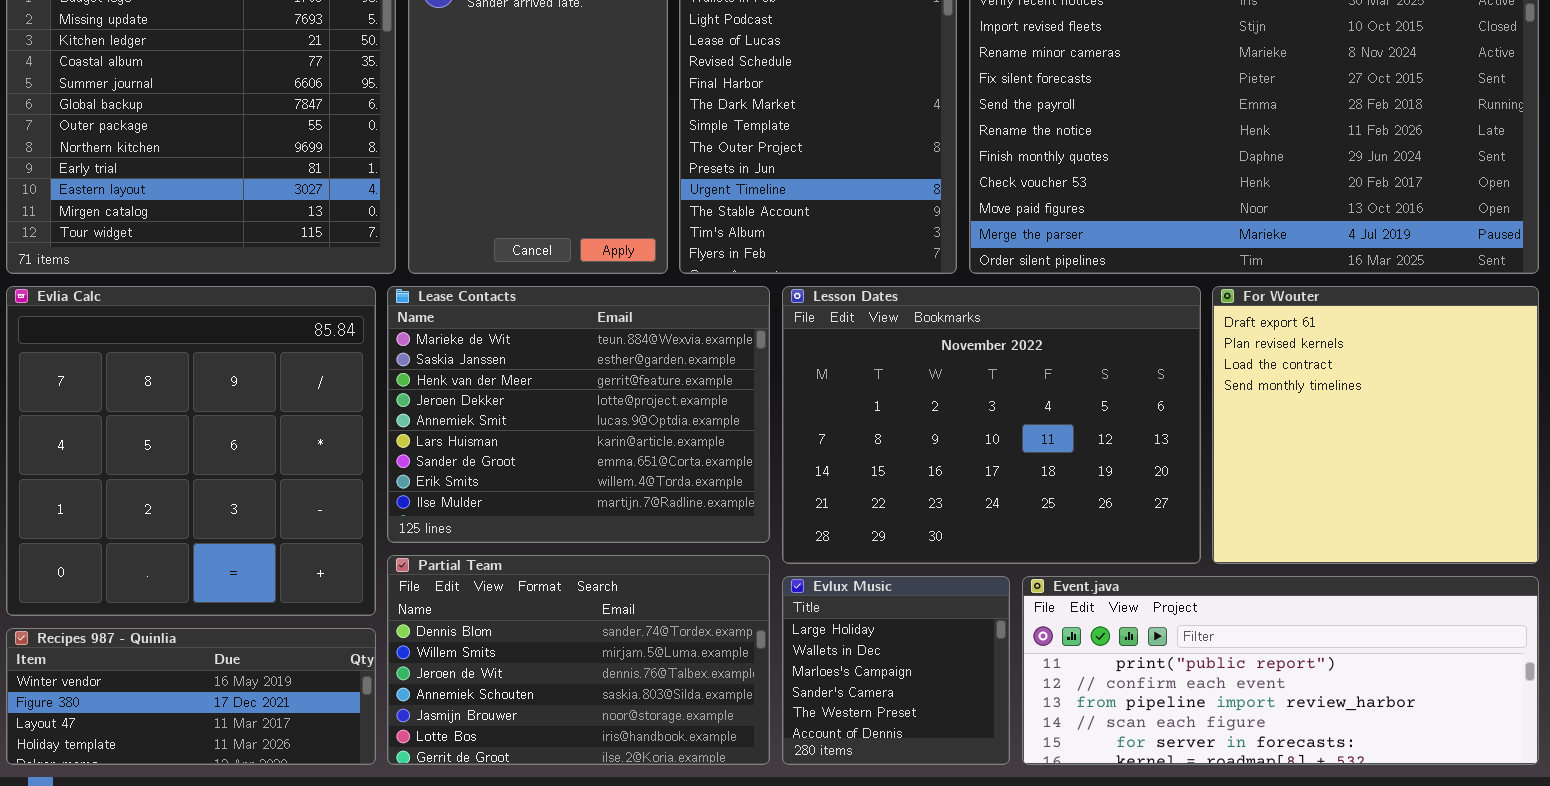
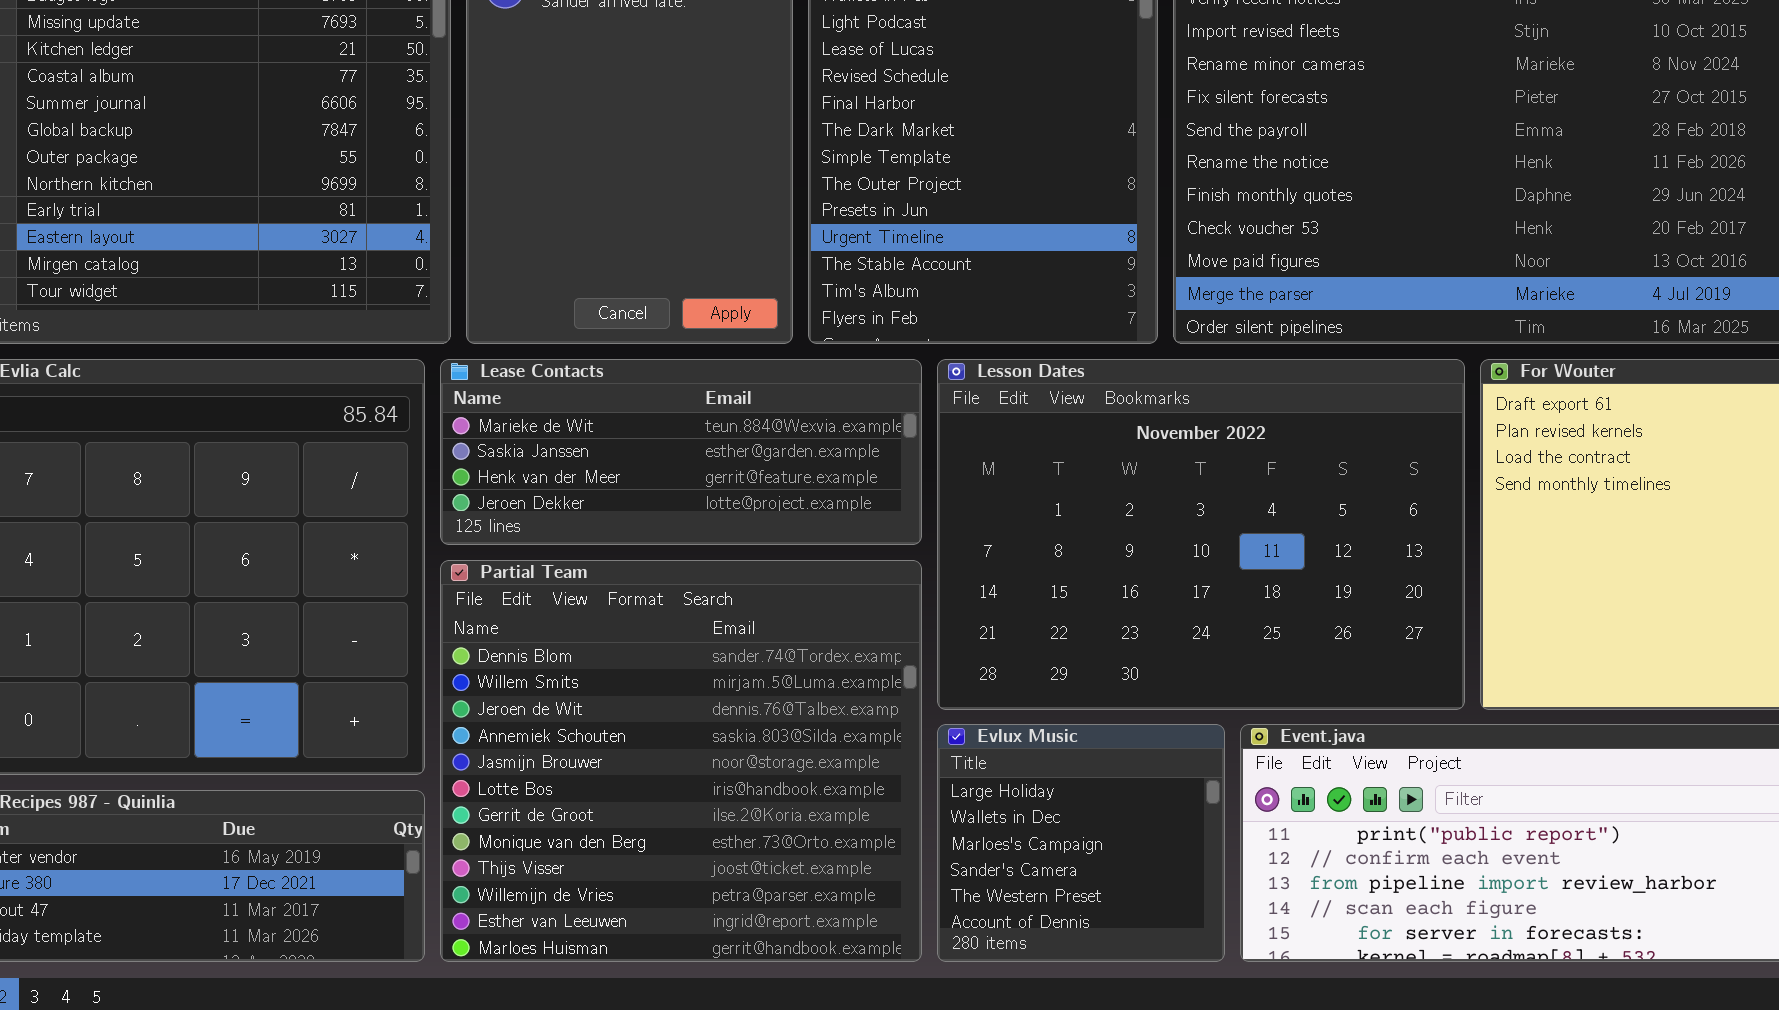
Lease Contacts: [387,286,770,543] -> [440,359,922,545], resized
Partial Team: [387,555,770,765] -> [440,560,922,962], resized

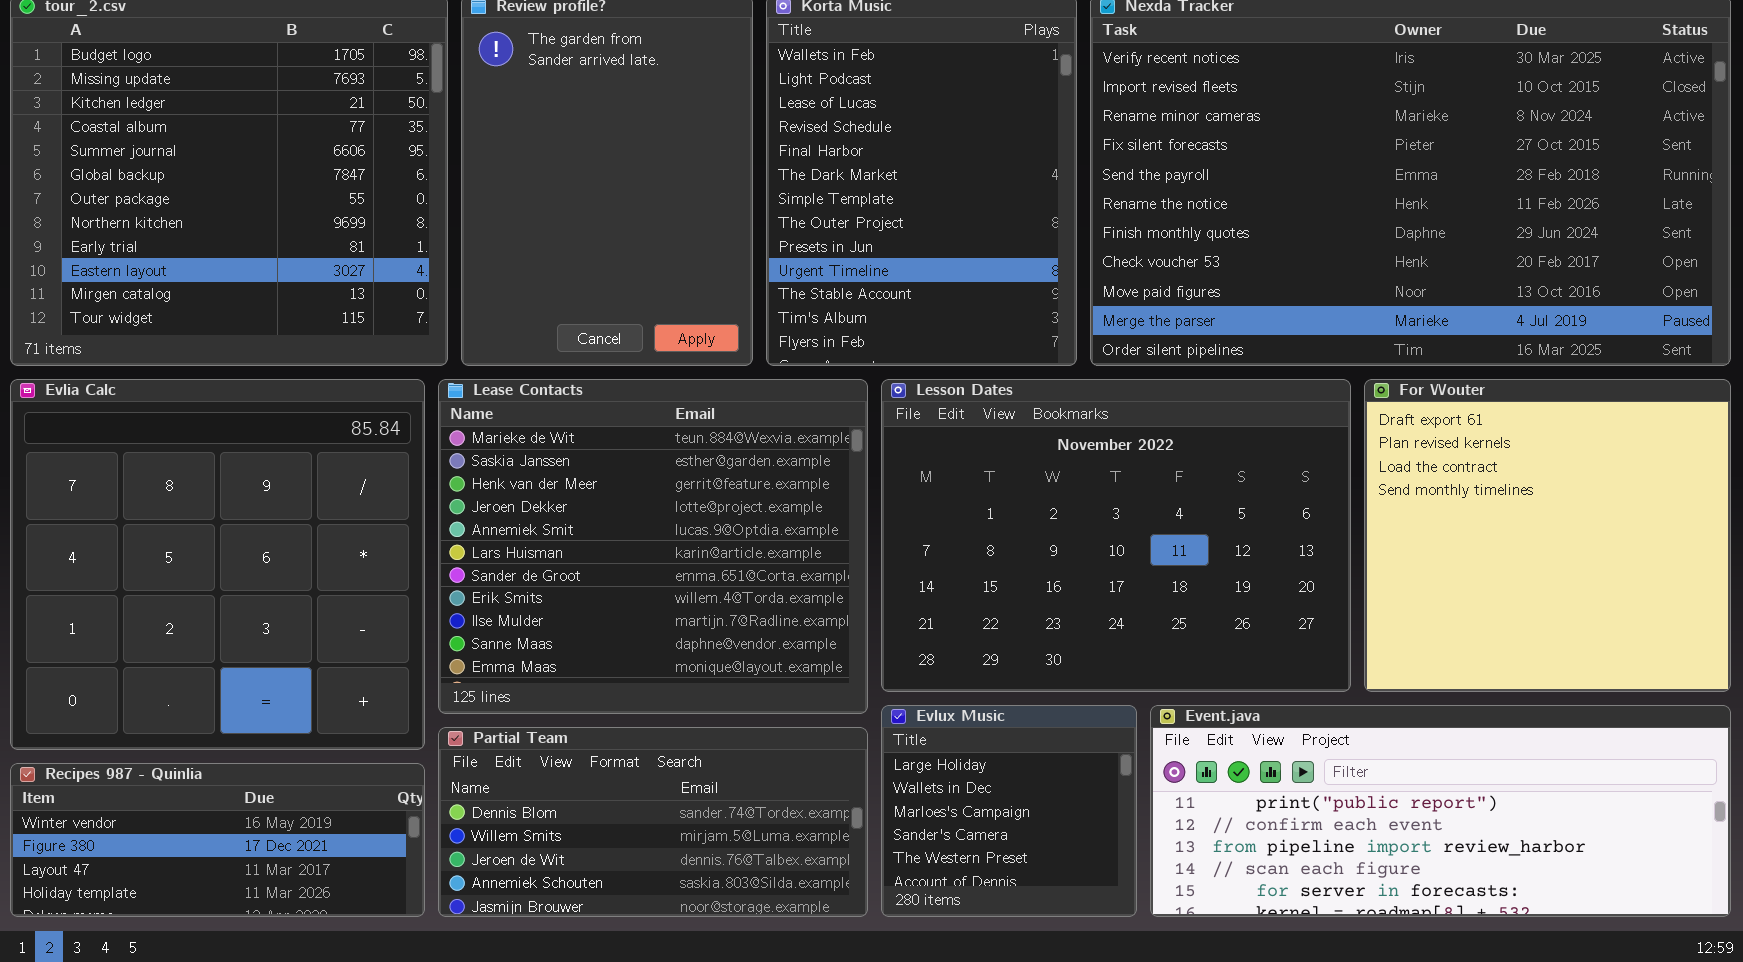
Lease Contacts: [440,359,922,545] -> [438,379,868,714], resized
Partial Team: [440,560,922,962] -> [438,727,868,917], resized

